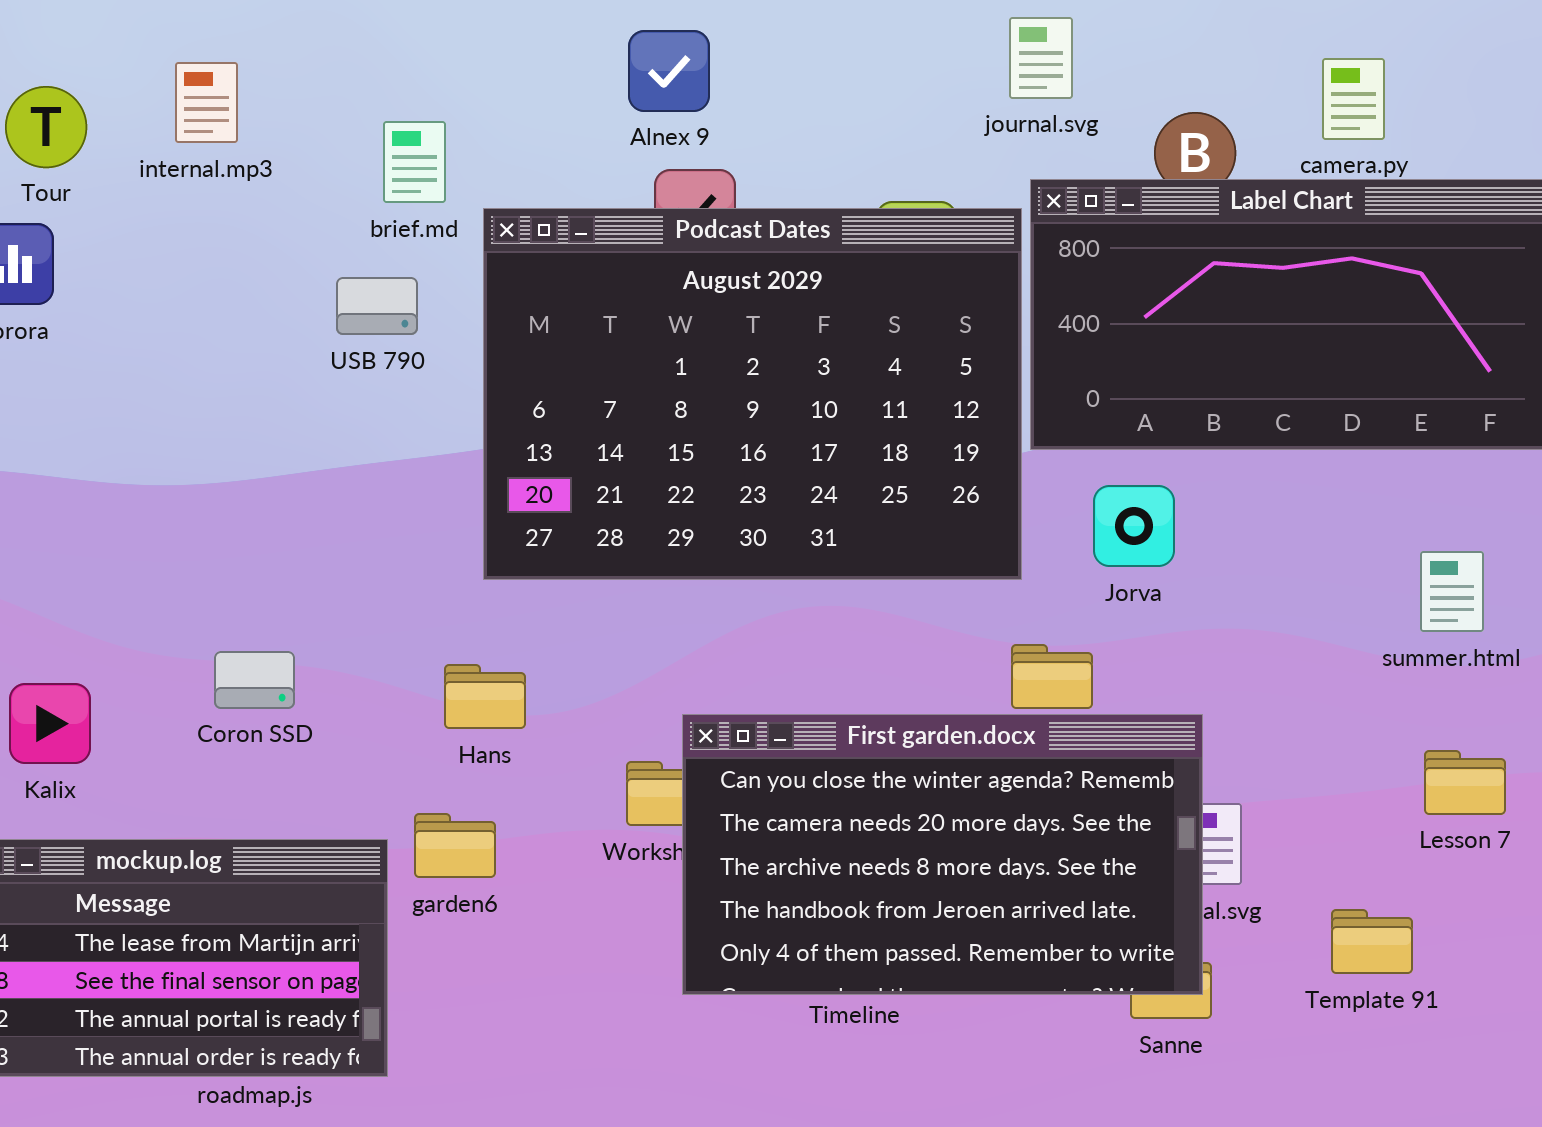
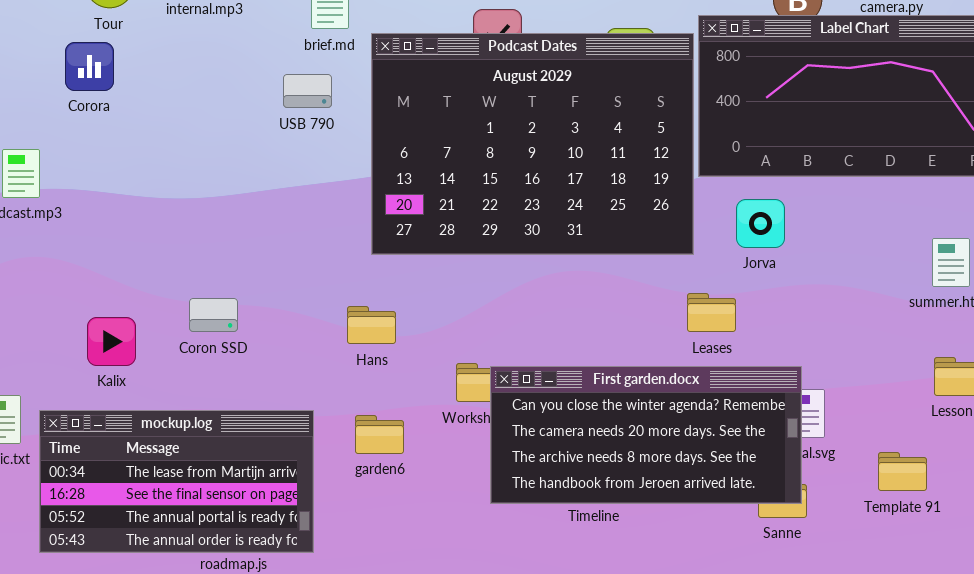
Coron SSD: [214,651,295,709] -> [189,298,238,332], moved
First garden.docx: [682,714,1203,995] -> [490,366,802,504], resized
garden6: [414,813,496,878] -> [355,415,404,454], moved

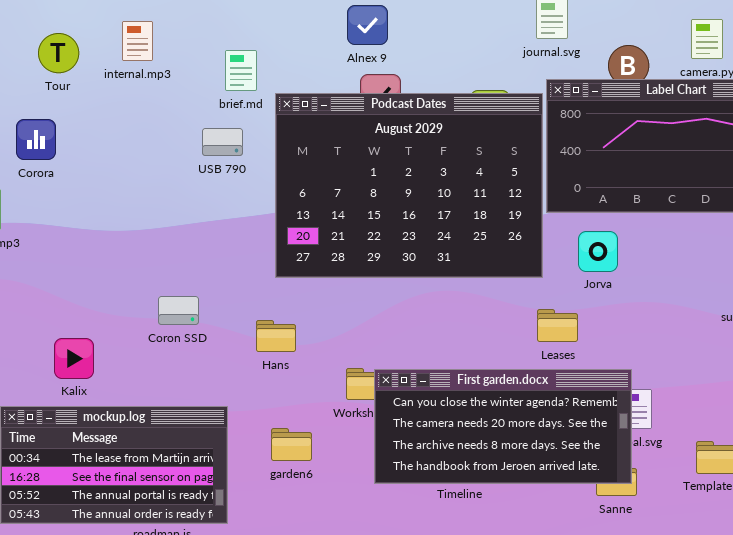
Corora: [65,42,114,91] -> [16,119,56,160], moved
Coron SSD: [189,298,238,332] -> [158,296,199,325], moved
Kalix: [87,317,136,366] -> [54,338,94,379], moved
garden6: [355,415,404,454] -> [271,428,312,461], moved

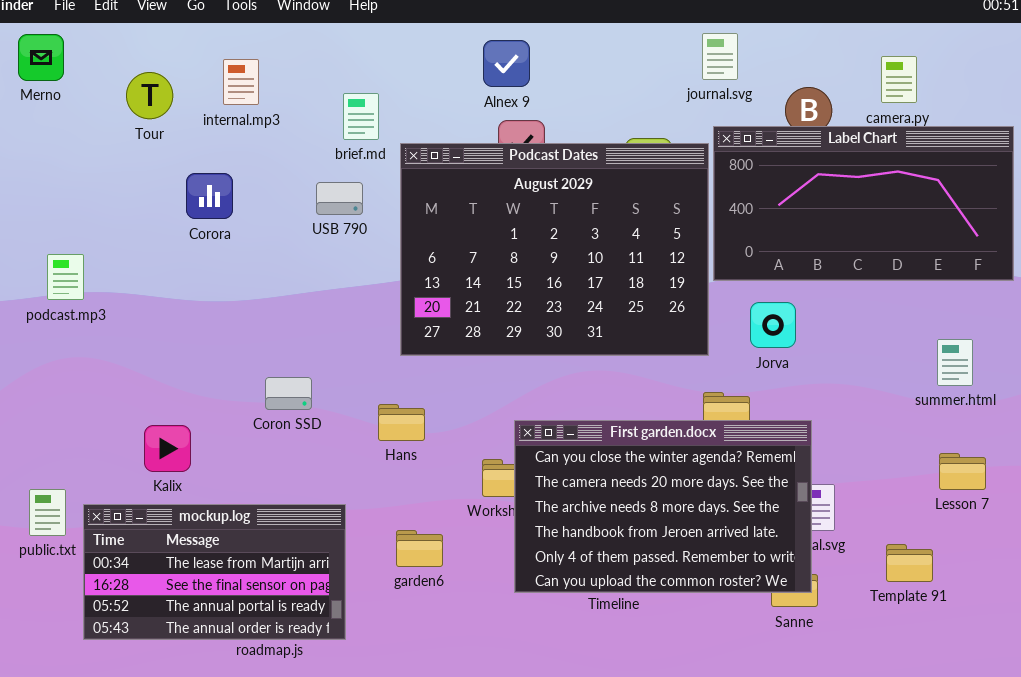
Corora: [16,119,56,160] -> [186,173,233,219], moved
First garden.docx: [374,369,632,484] -> [514,420,812,593], resized

